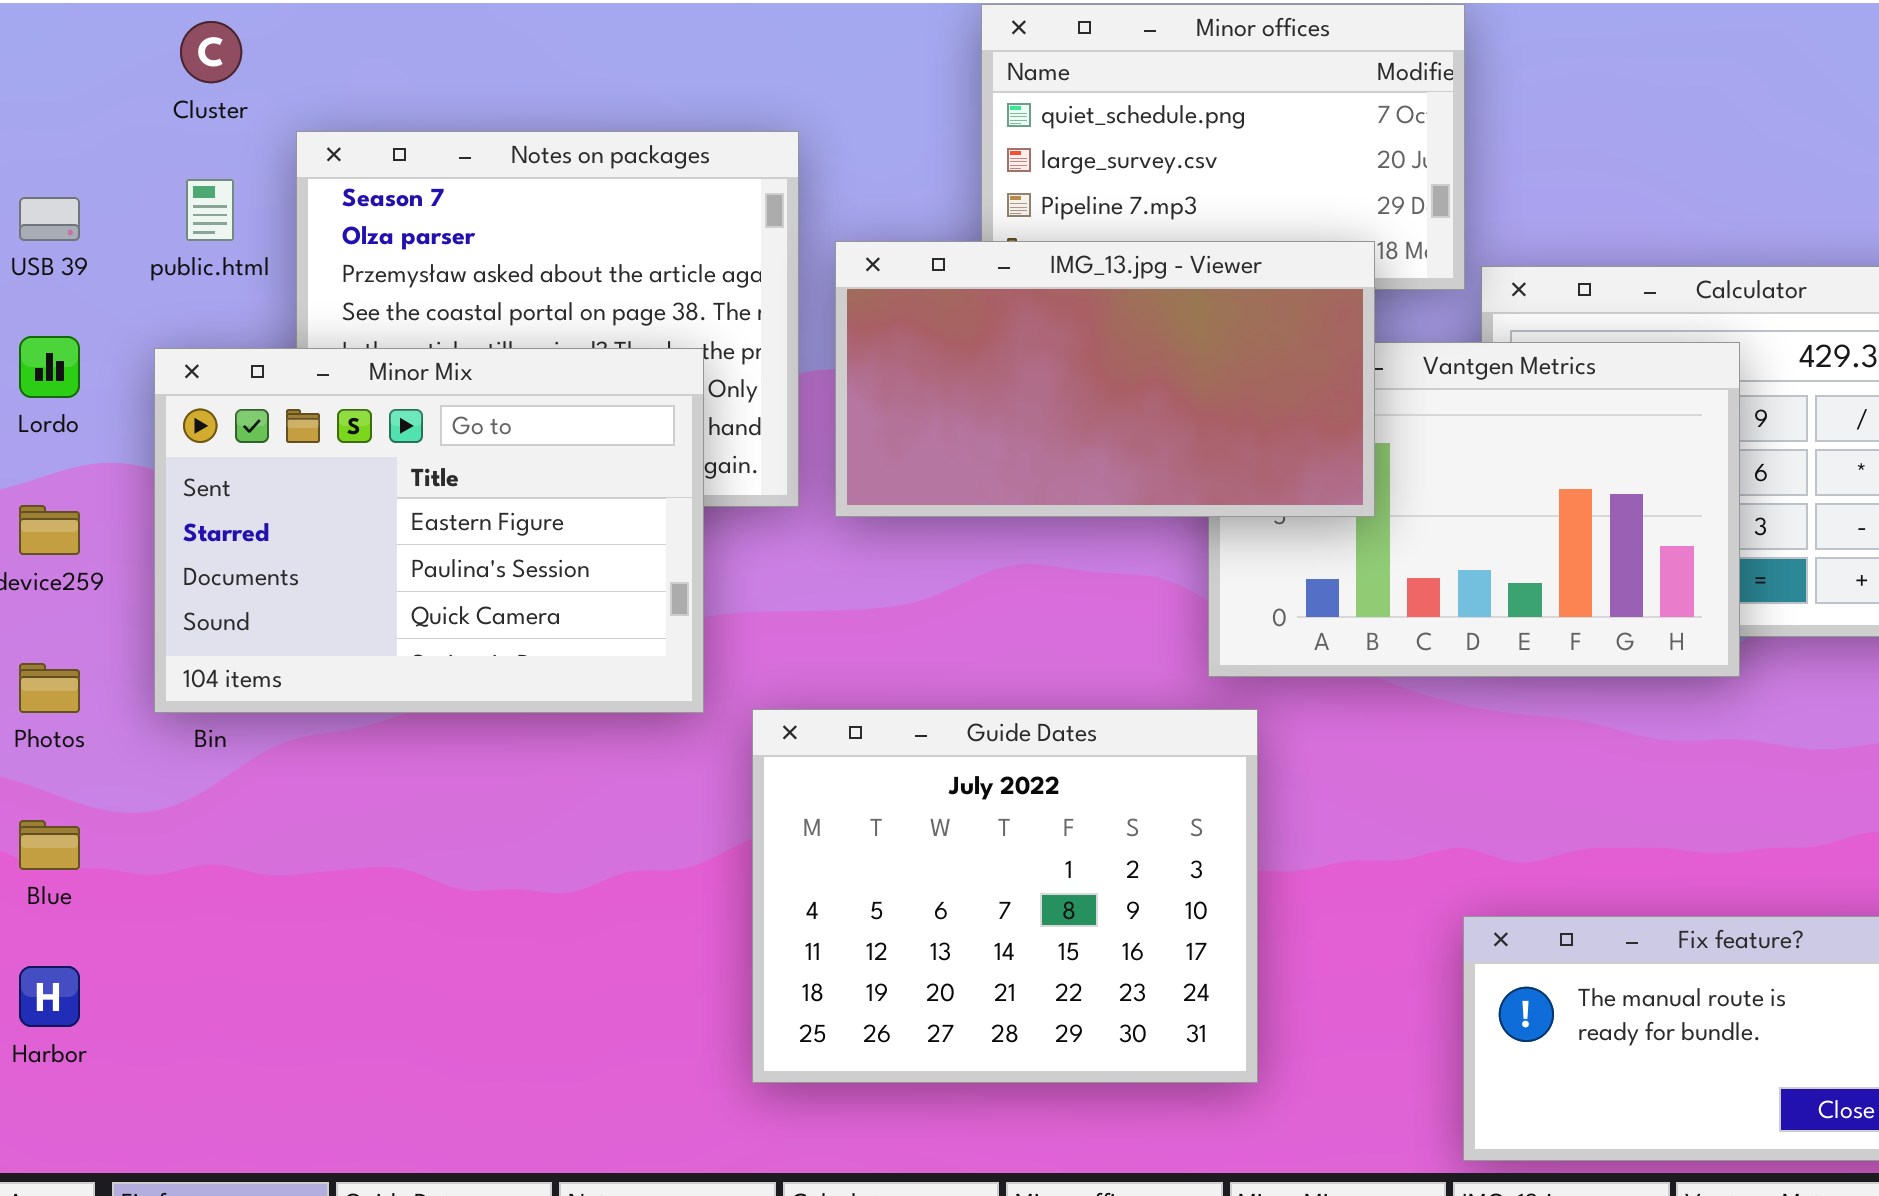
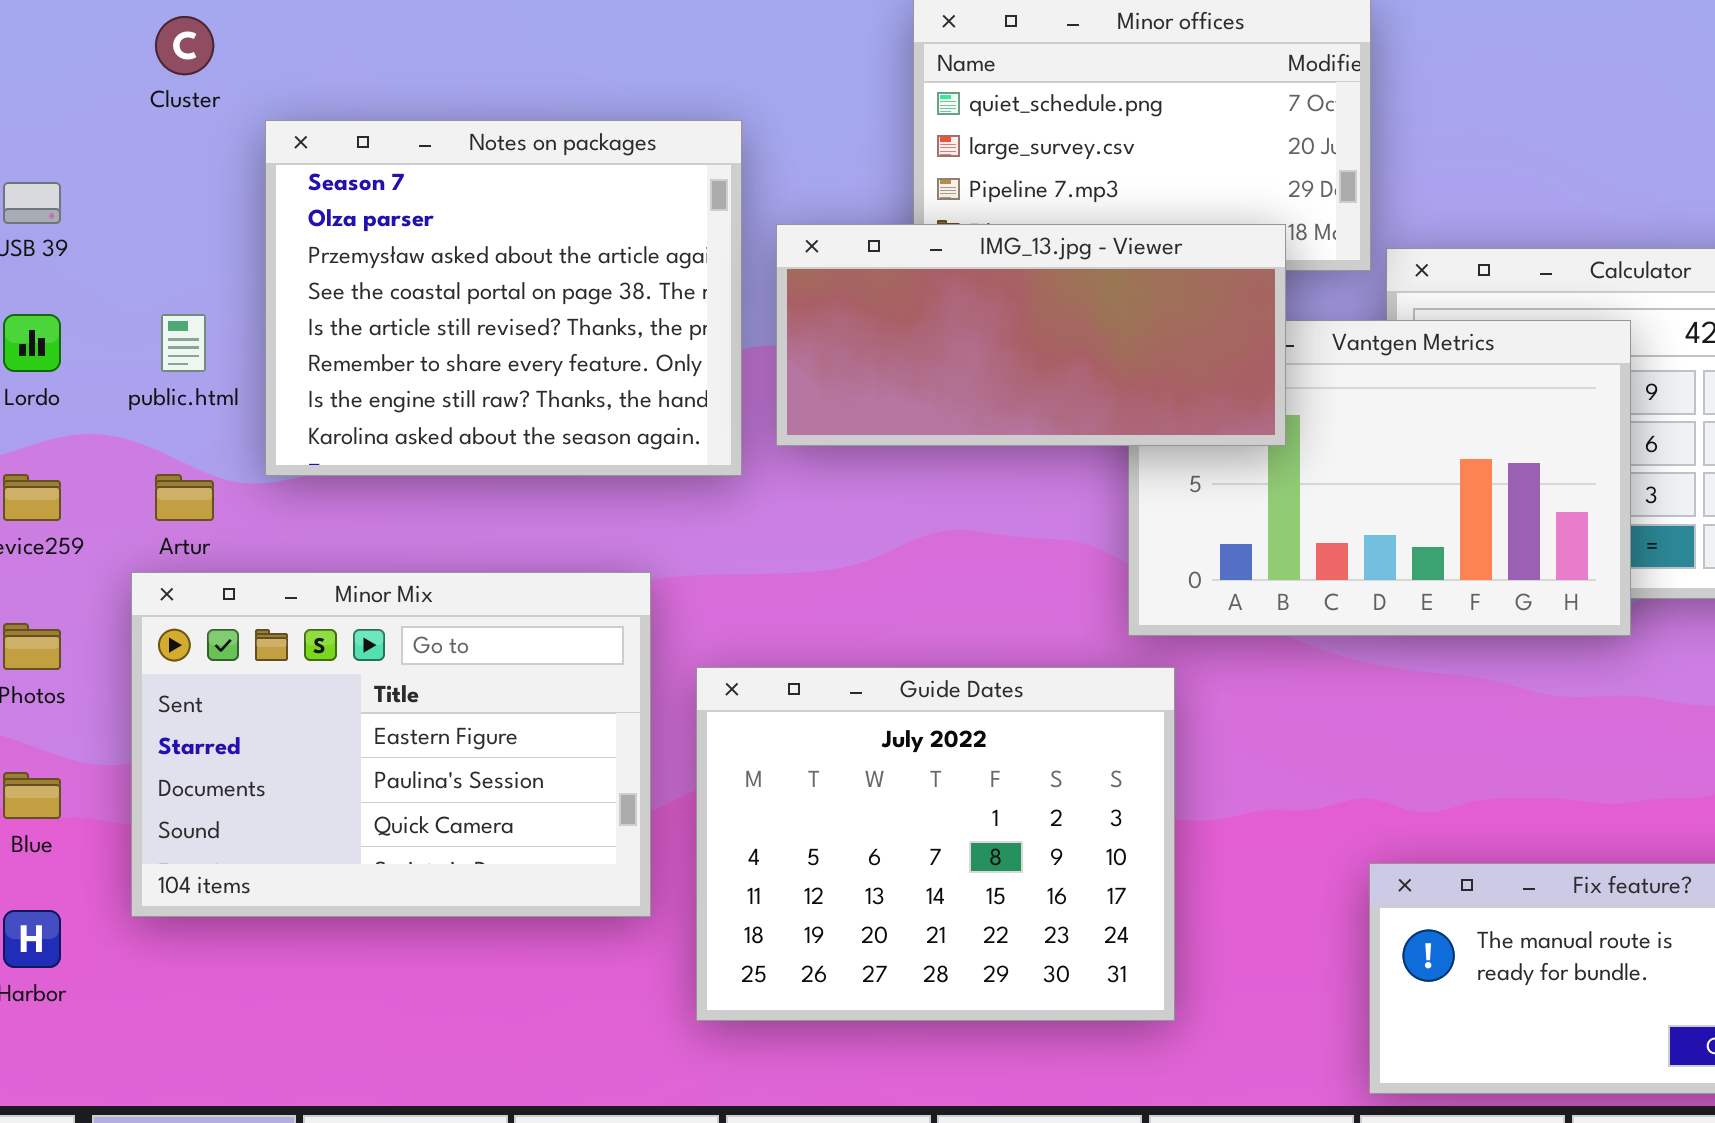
public.html: [186,179,234,241] -> [161,314,206,372], moved
IMG_13.jpg - Viewer: [835,241,1375,517] -> [776,224,1286,446], resized
Minor Mix: [154,348,704,713] -> [131,572,651,917], moved

